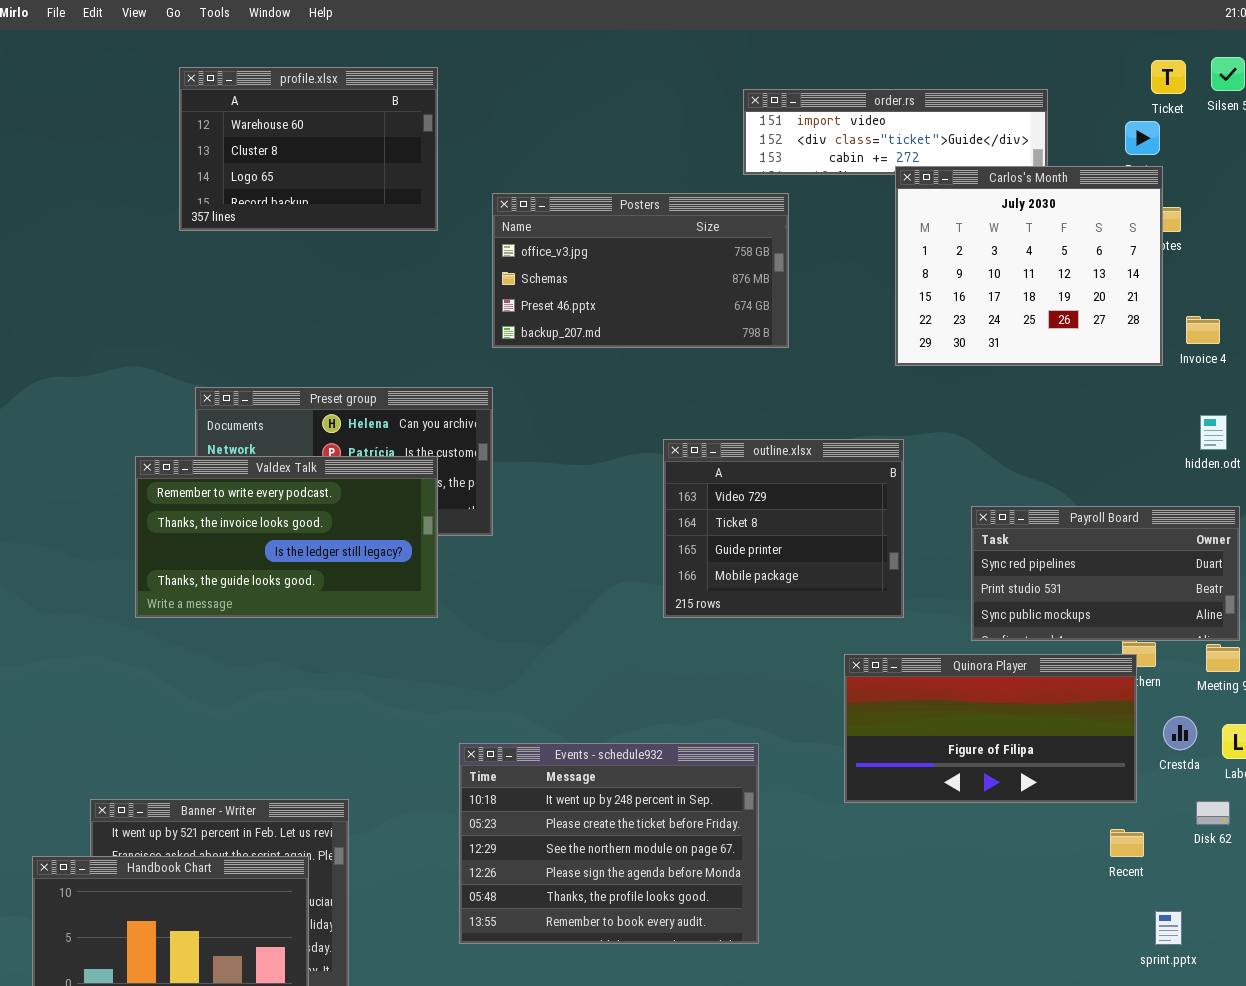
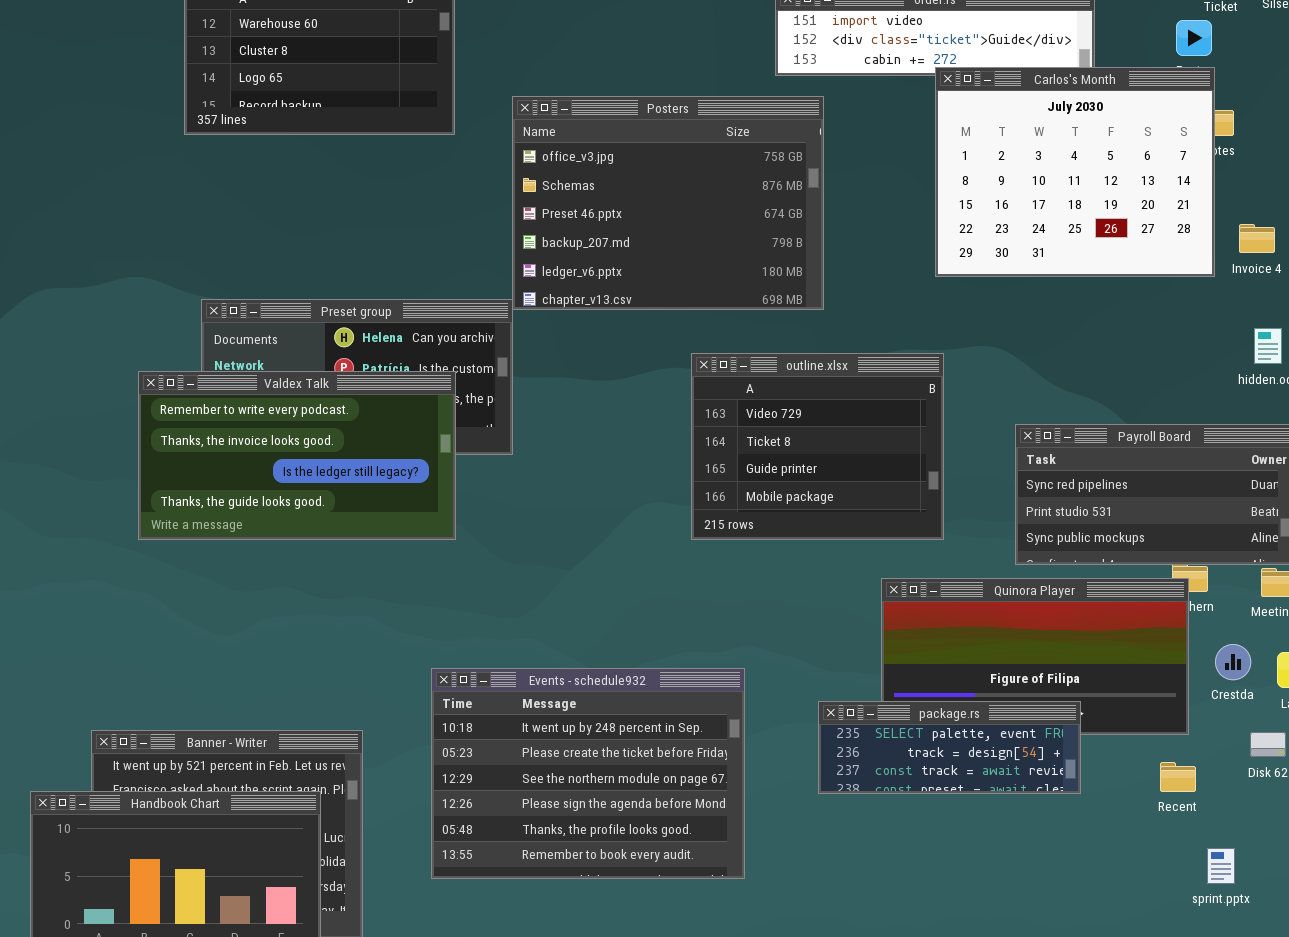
Posters: [492,193,789,348] -> [512,96,824,310], resized
Events - schedule932: [459,743,759,944] -> [431,668,745,879], moved
package.rs: none -> [818,701,1081,794], opened

